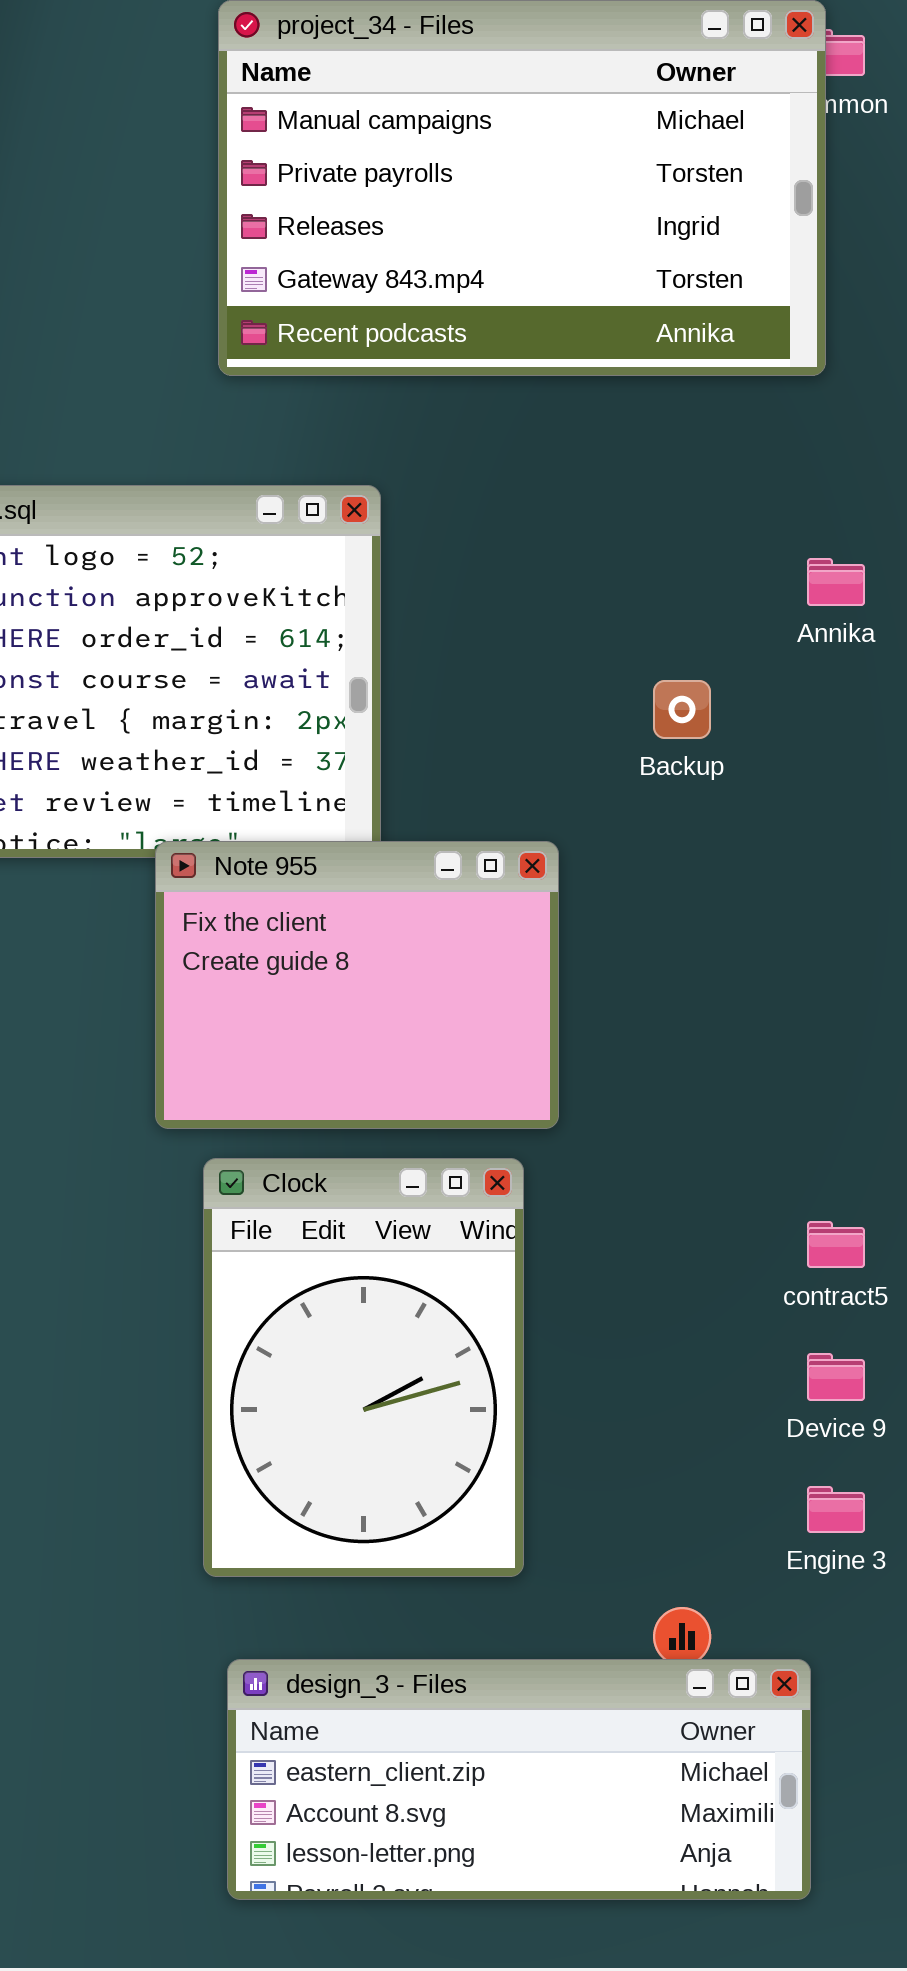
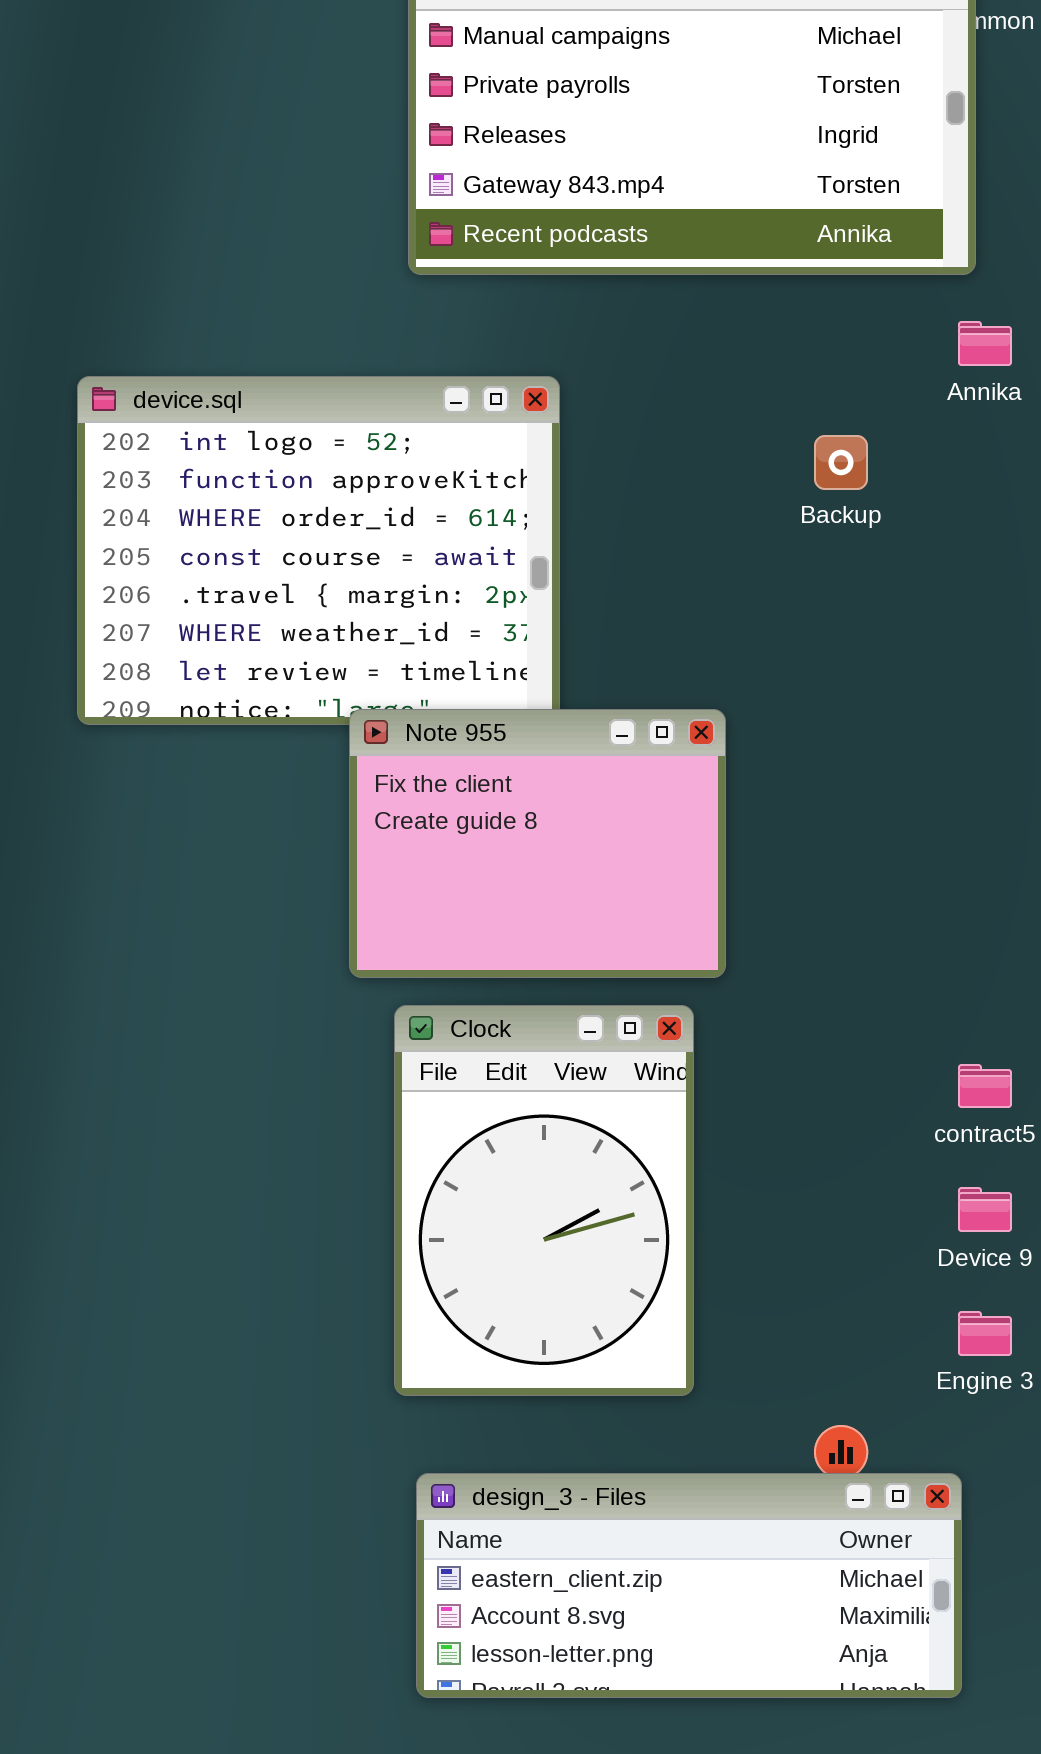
Annika: [807,558,865,606] -> [958,321,1012,366], moved
Backup: [653,680,711,739] -> [814,435,868,490], moved

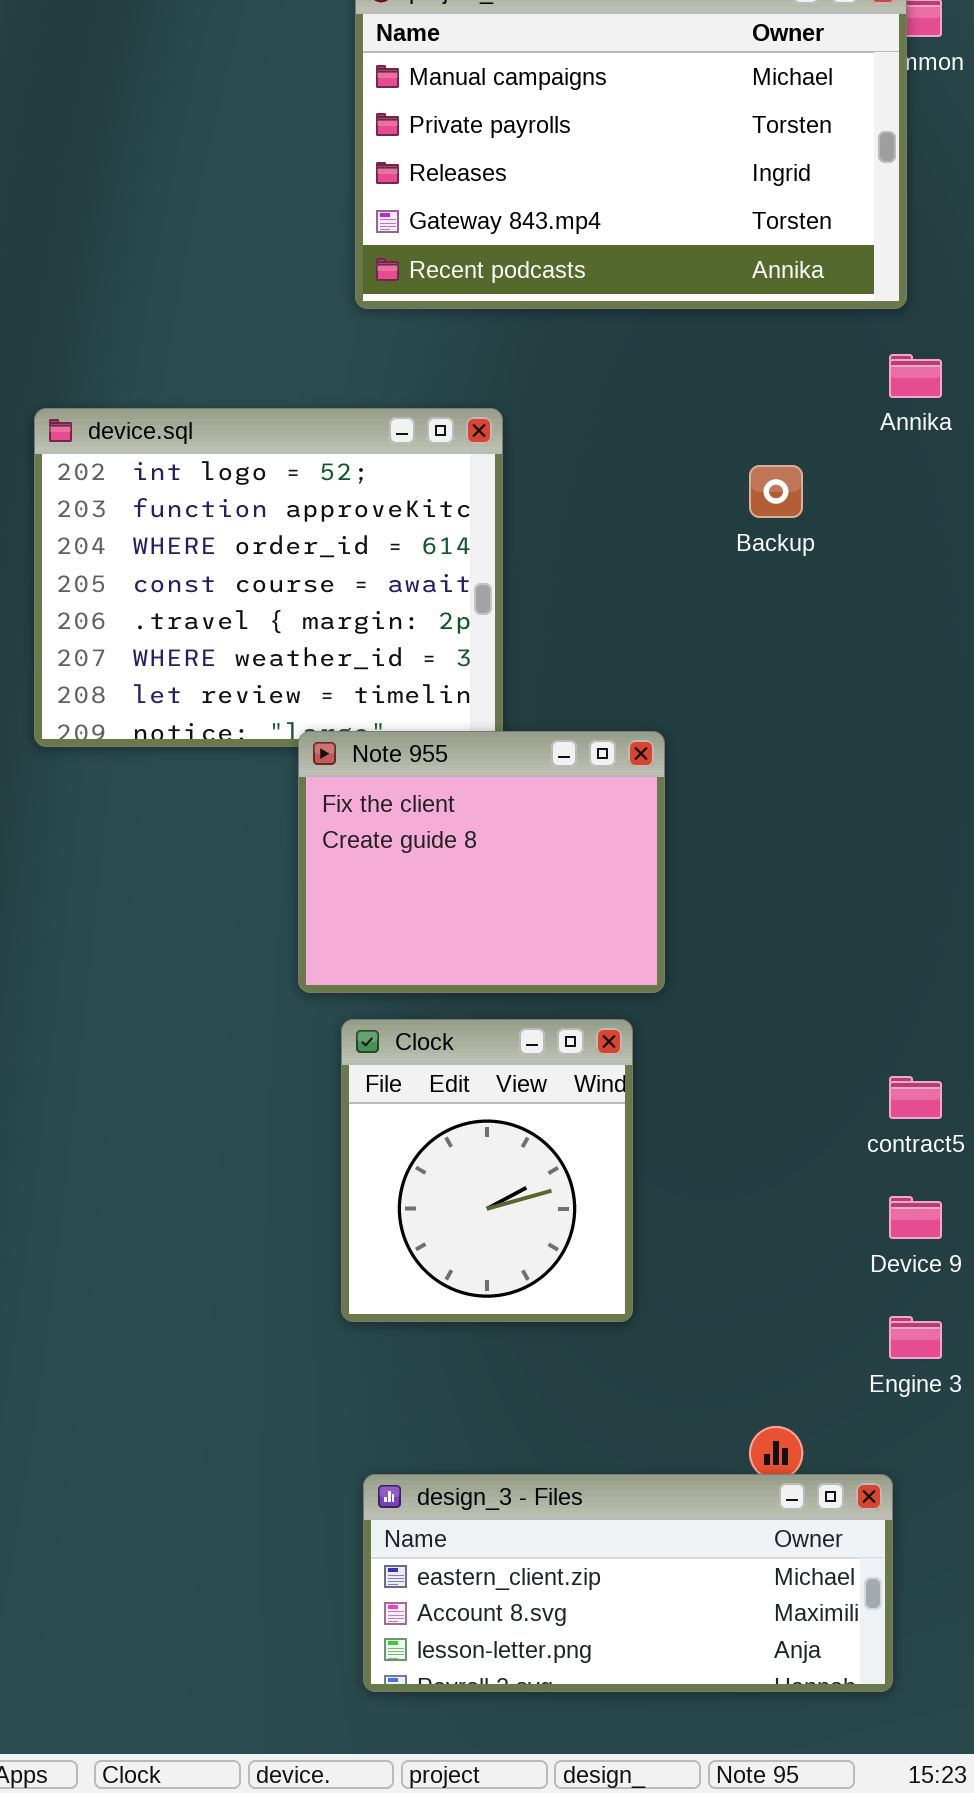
Clock: [394,1005,694,1396] -> [341,1019,633,1322], resized

